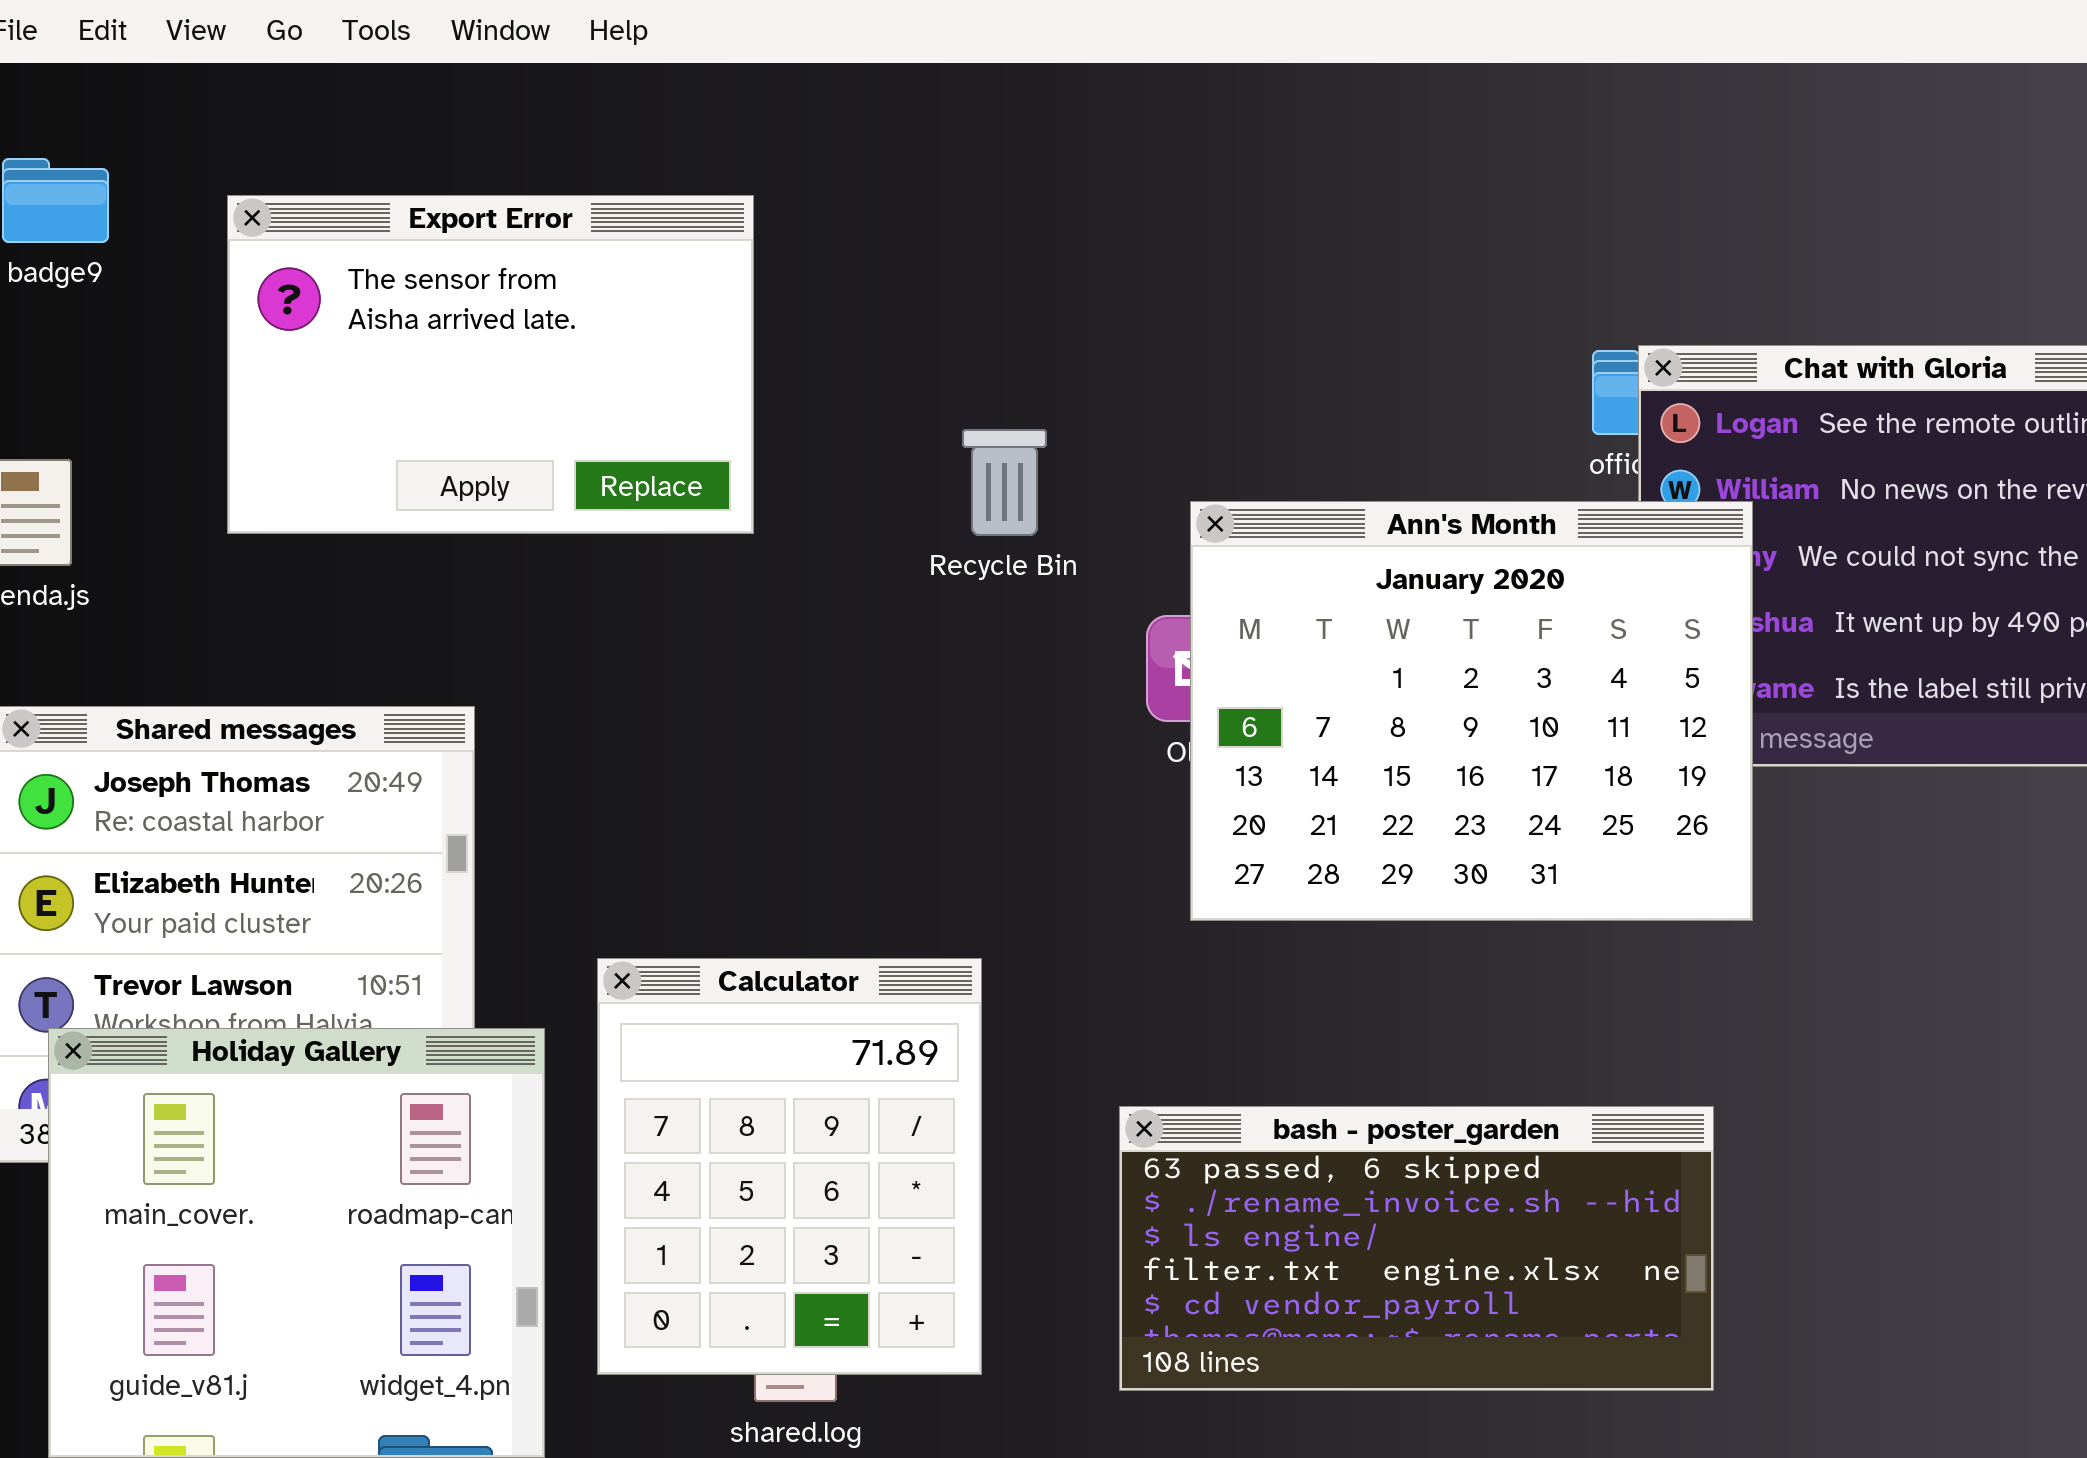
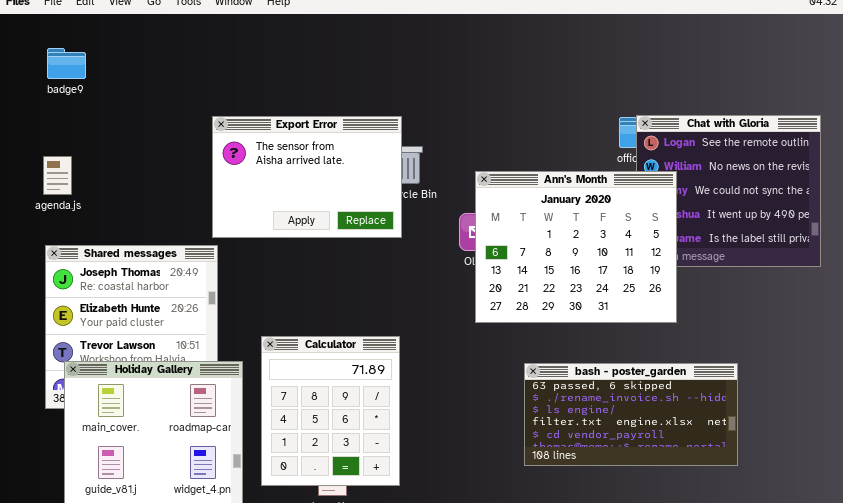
Export Error: [227,195,754,534] -> [212,116,402,238], moved
bash - poster_garden: [1119,1106,1714,1391] -> [524,363,738,466], moved

